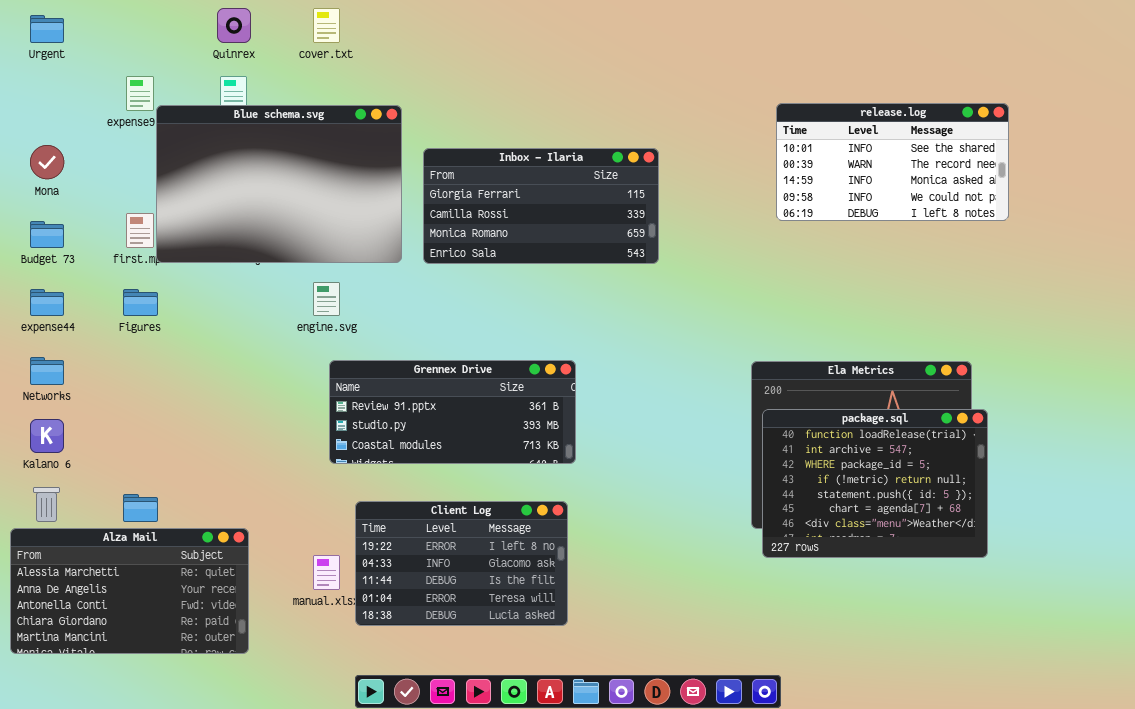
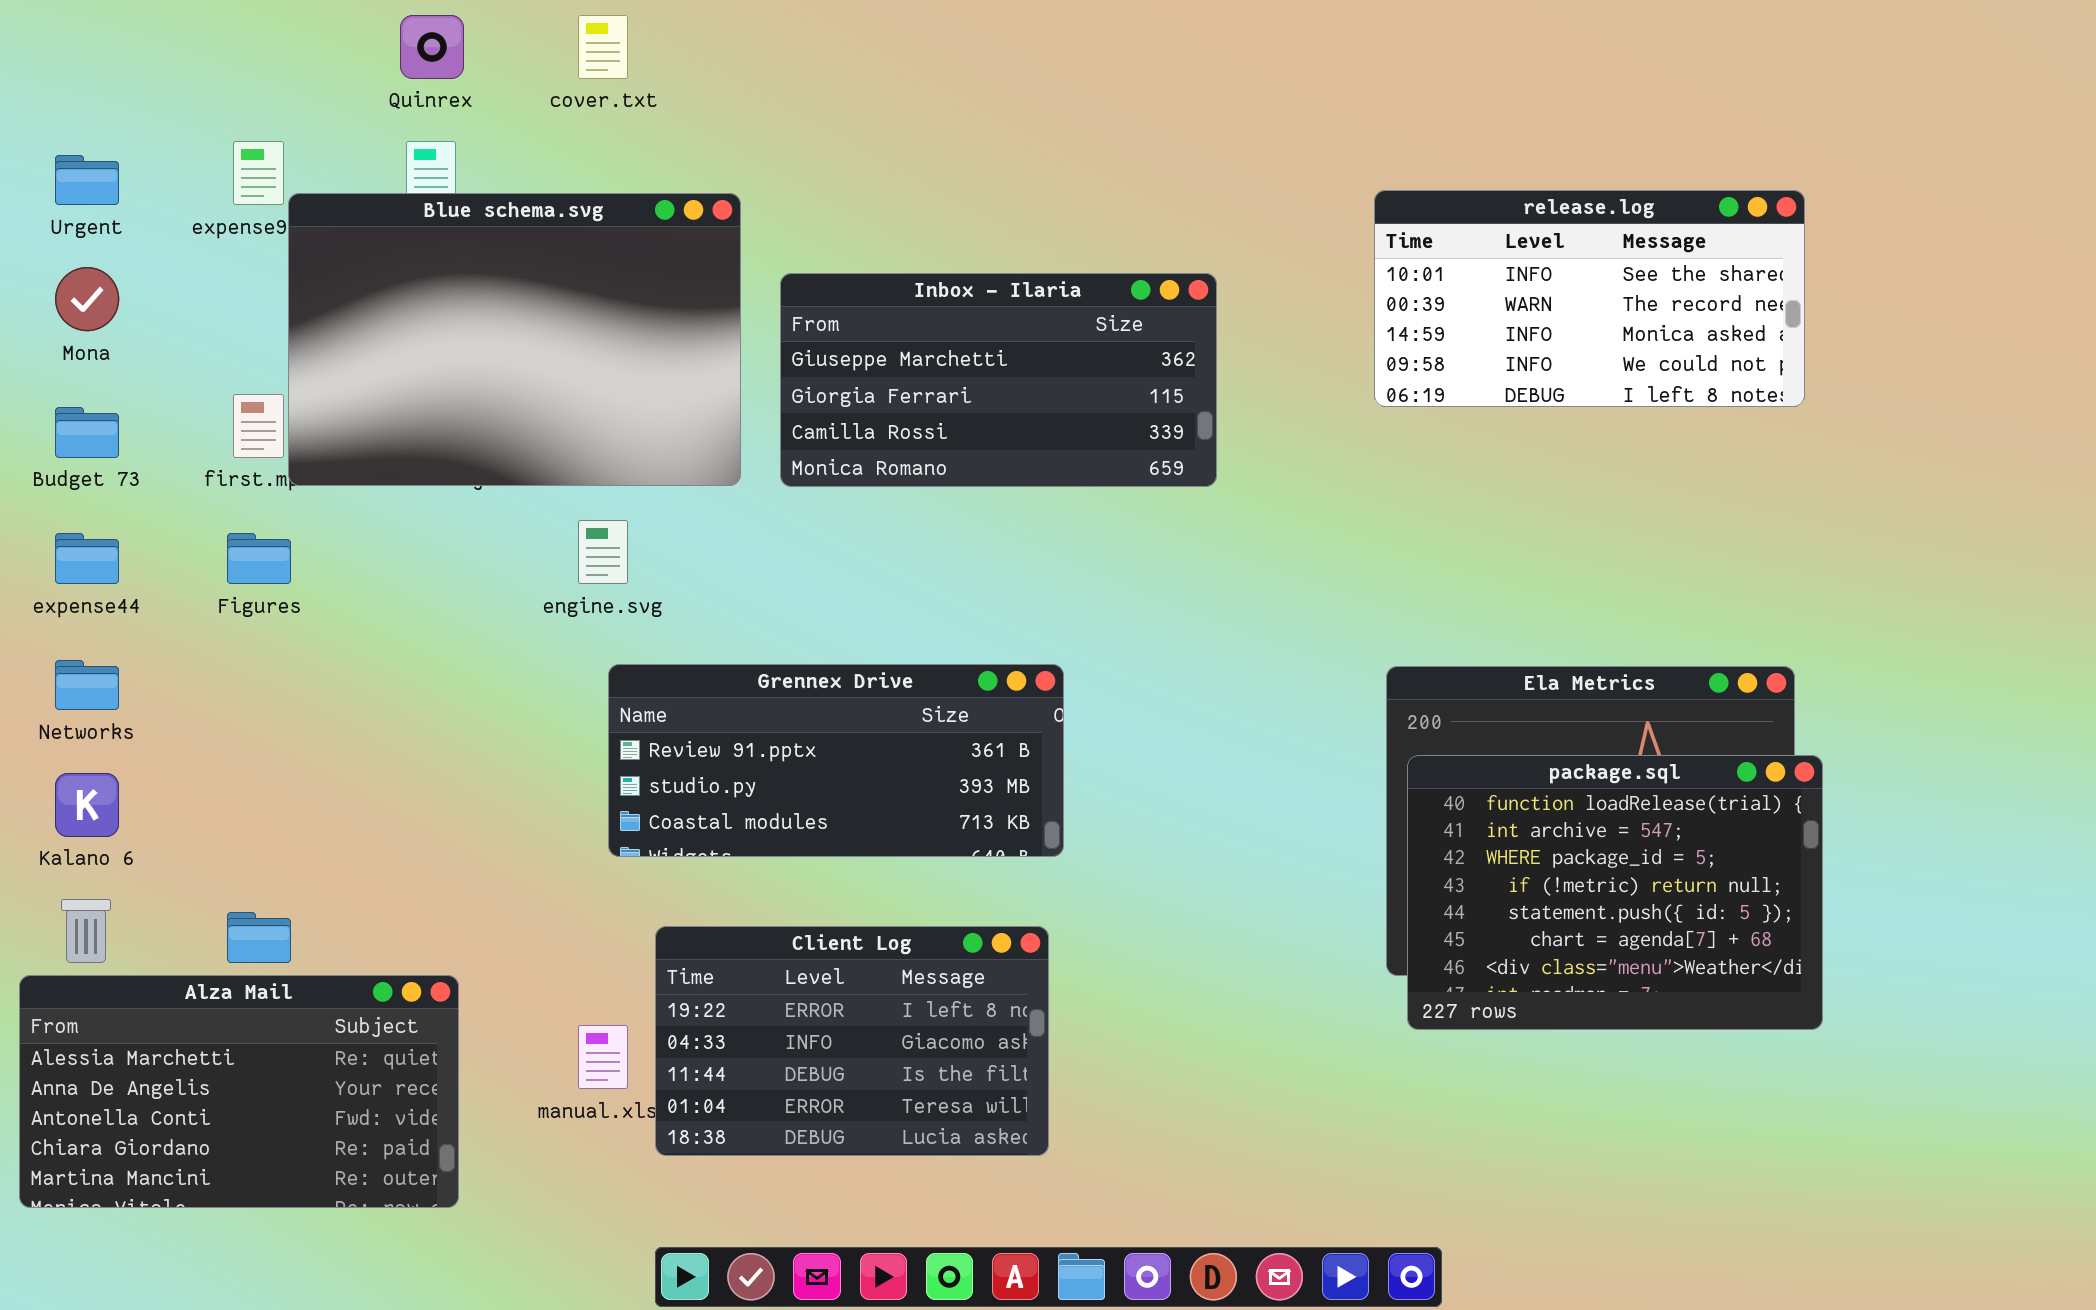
Urgent: [30,15,64,43] -> [55,155,119,205], moved
release.log: [776,103,1009,221] -> [1374,190,1805,407], moved
Inbox - Ilaria: [423,148,659,264] -> [780,273,1217,487], scrolled up 1 row

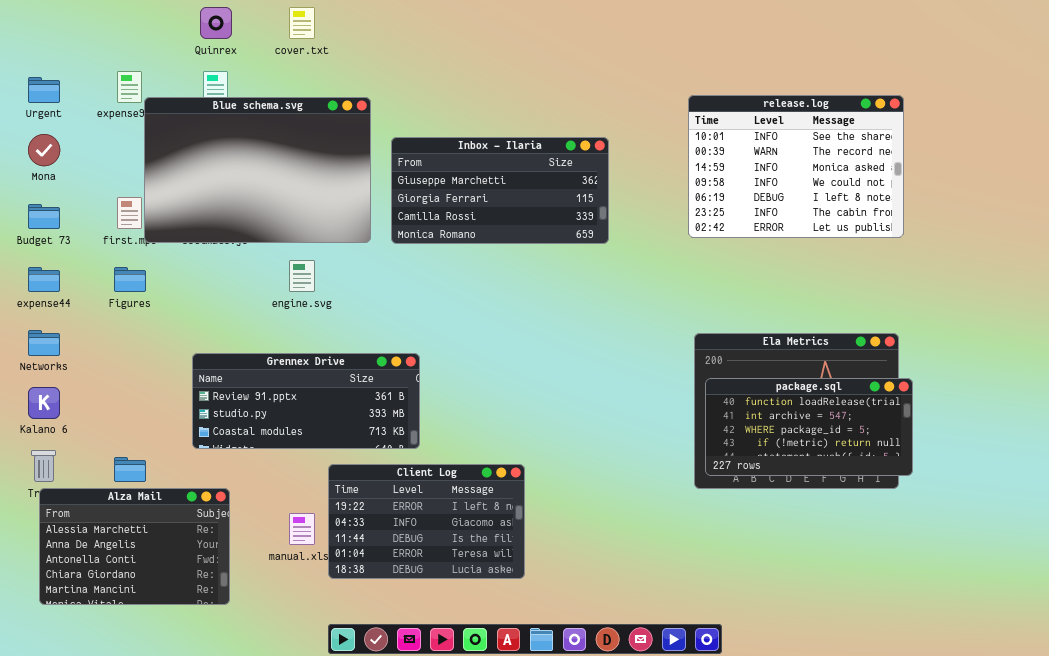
release.log: [1374,190,1805,407] -> [688,95,904,238], resized
Grennex Drive: [608,664,1064,857] -> [192,353,420,449], moved
package.sql: [1407,755,1823,1030] -> [705,378,913,476], resized
Alza Mail: [19,975,459,1208] -> [39,488,230,605], resized

